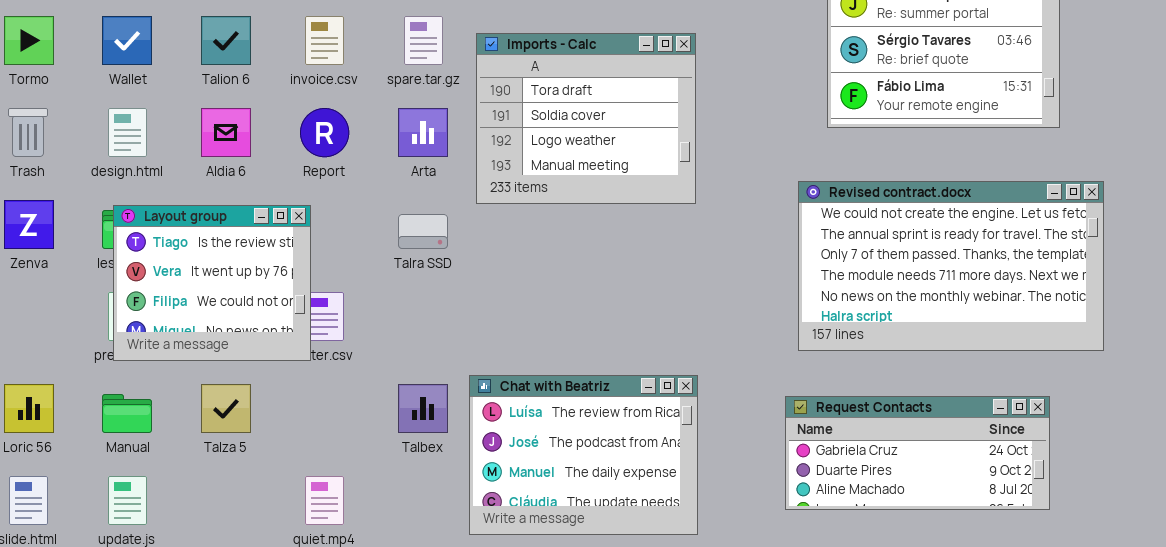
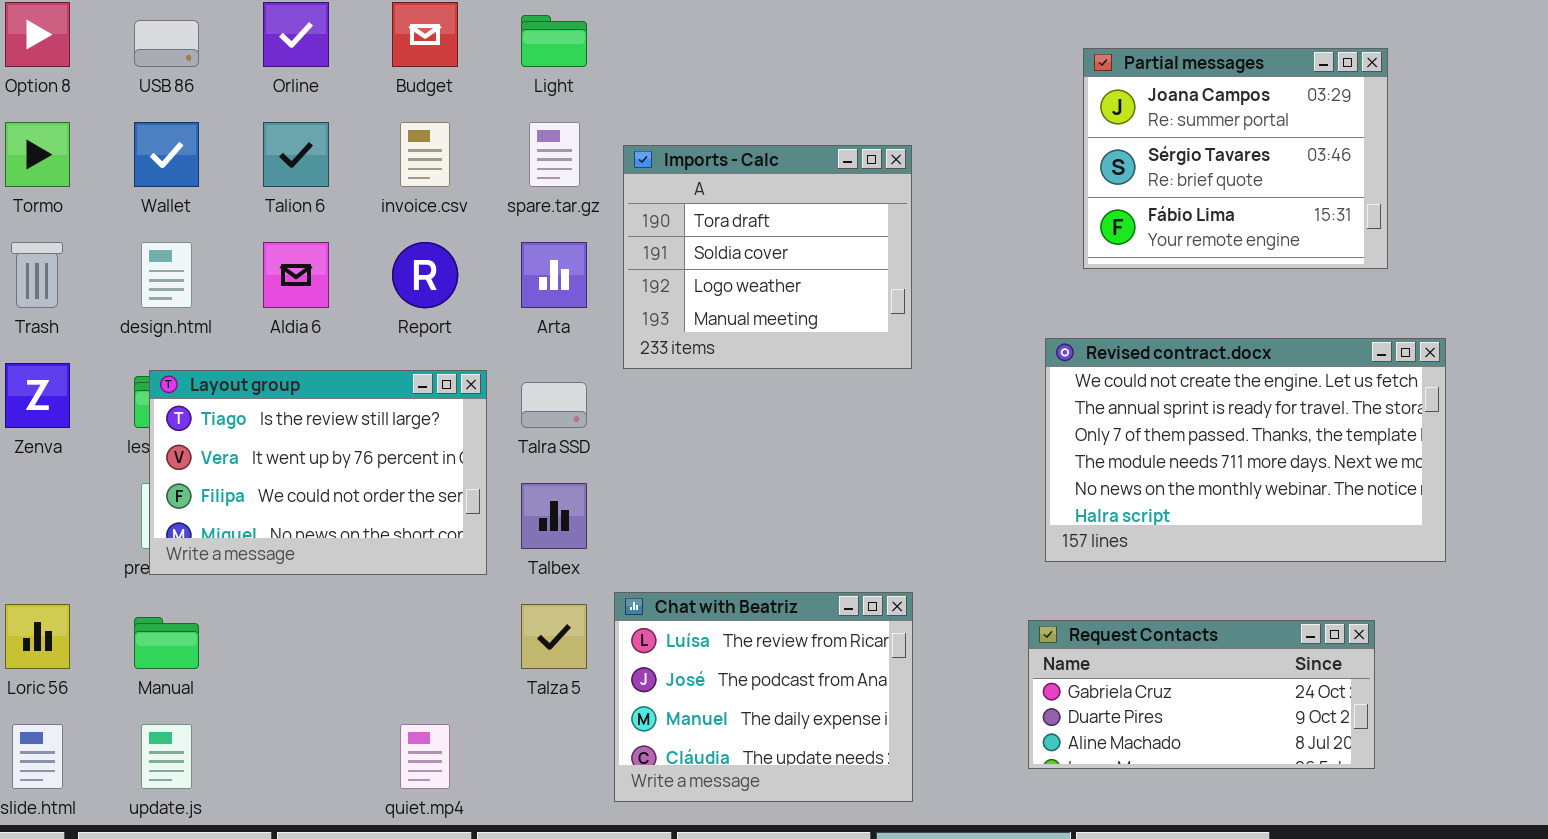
Layout group: [113,205,311,361] -> [149,370,487,575], resized
Talza 5: [201,384,251,433] -> [521,604,587,669], moved
Talbex: [398,384,448,433] -> [521,483,587,549], moved

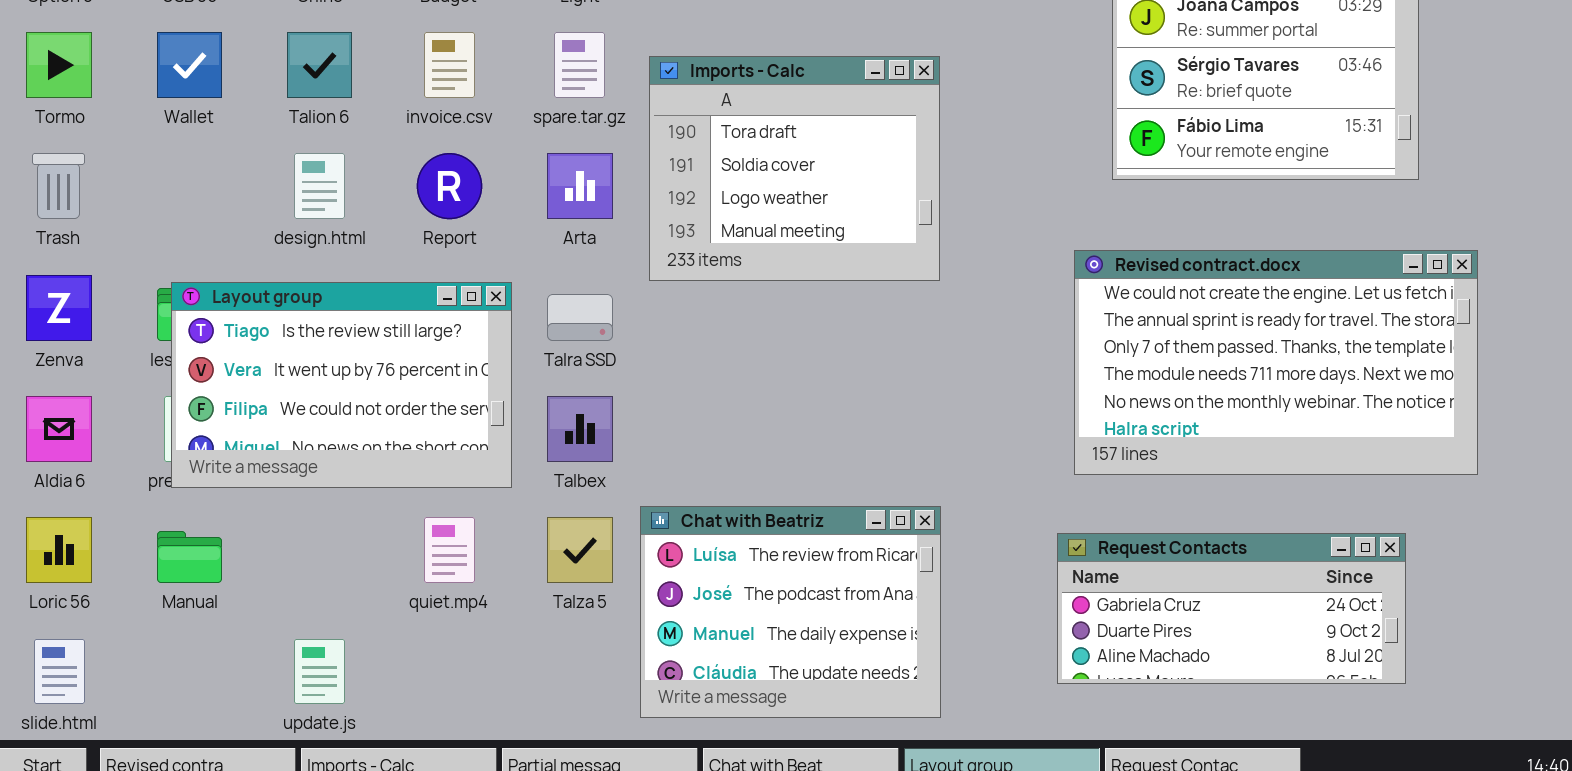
design.html: [141,242,192,308] -> [294,153,345,219], moved
Aldia 6: [263,242,329,308] -> [26,396,92,462], moved
update.js: [141,724,192,789] -> [294,639,345,704], moved
quiet.mp4: [400,724,450,789] -> [424,517,475,583], moved

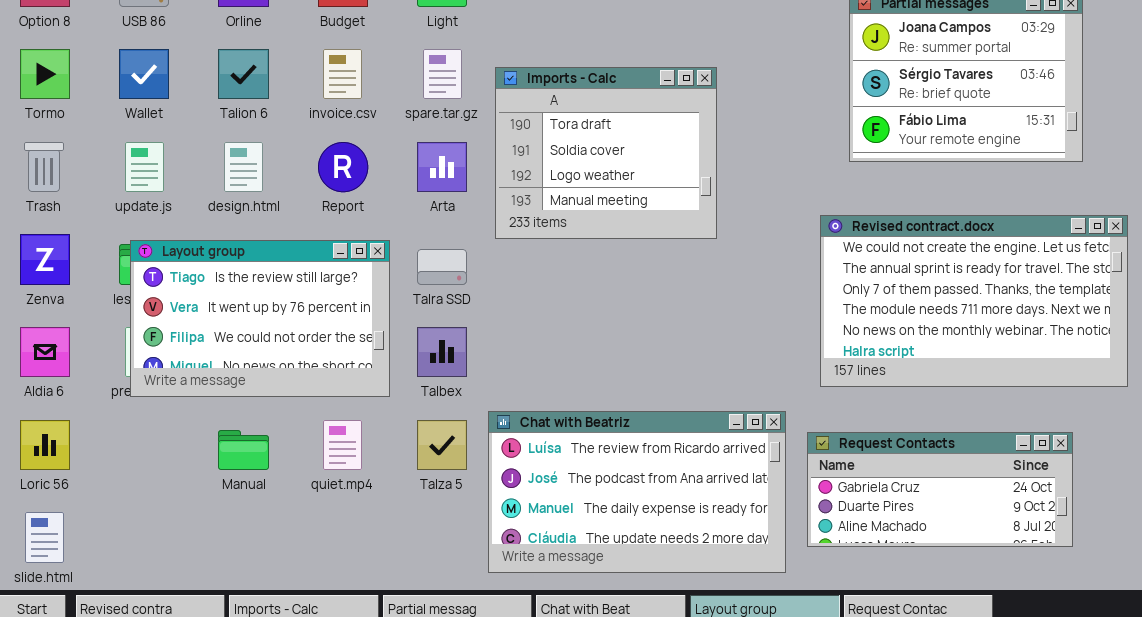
Chat with Beatriz: [640,506,941,718] -> [488,411,786,573], resized
Manual: [157,531,222,583] -> [218,430,269,470], moved
update.js: [294,639,345,704] -> [125,142,164,192], moved

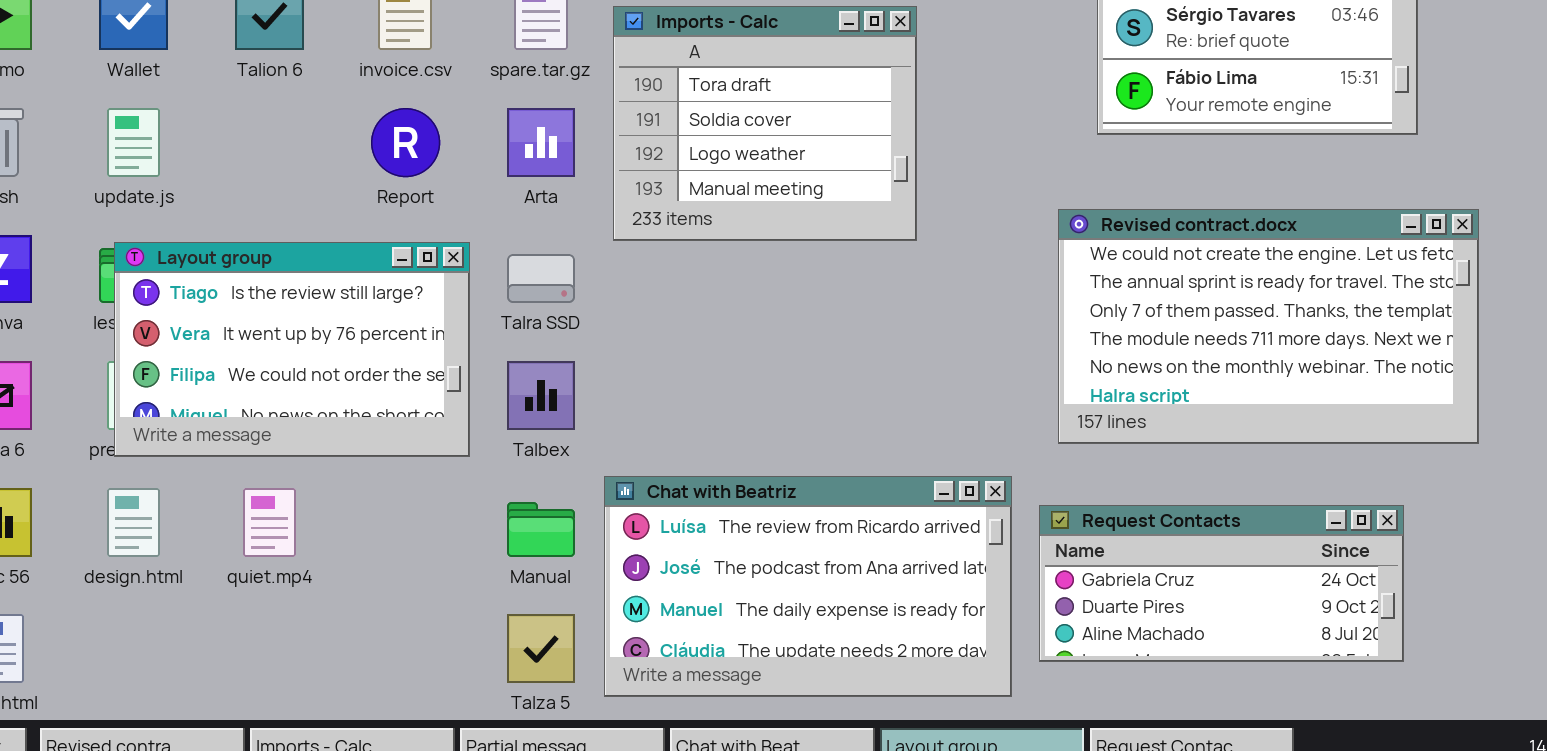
design.html: [224,142,263,192] -> [107,488,160,557], moved
quiet.mp4: [323,420,362,470] -> [243,488,296,557], moved
Talza 5: [417,420,467,470] -> [507,614,575,683], moved
Manual: [218,430,269,470] -> [507,502,575,557], moved

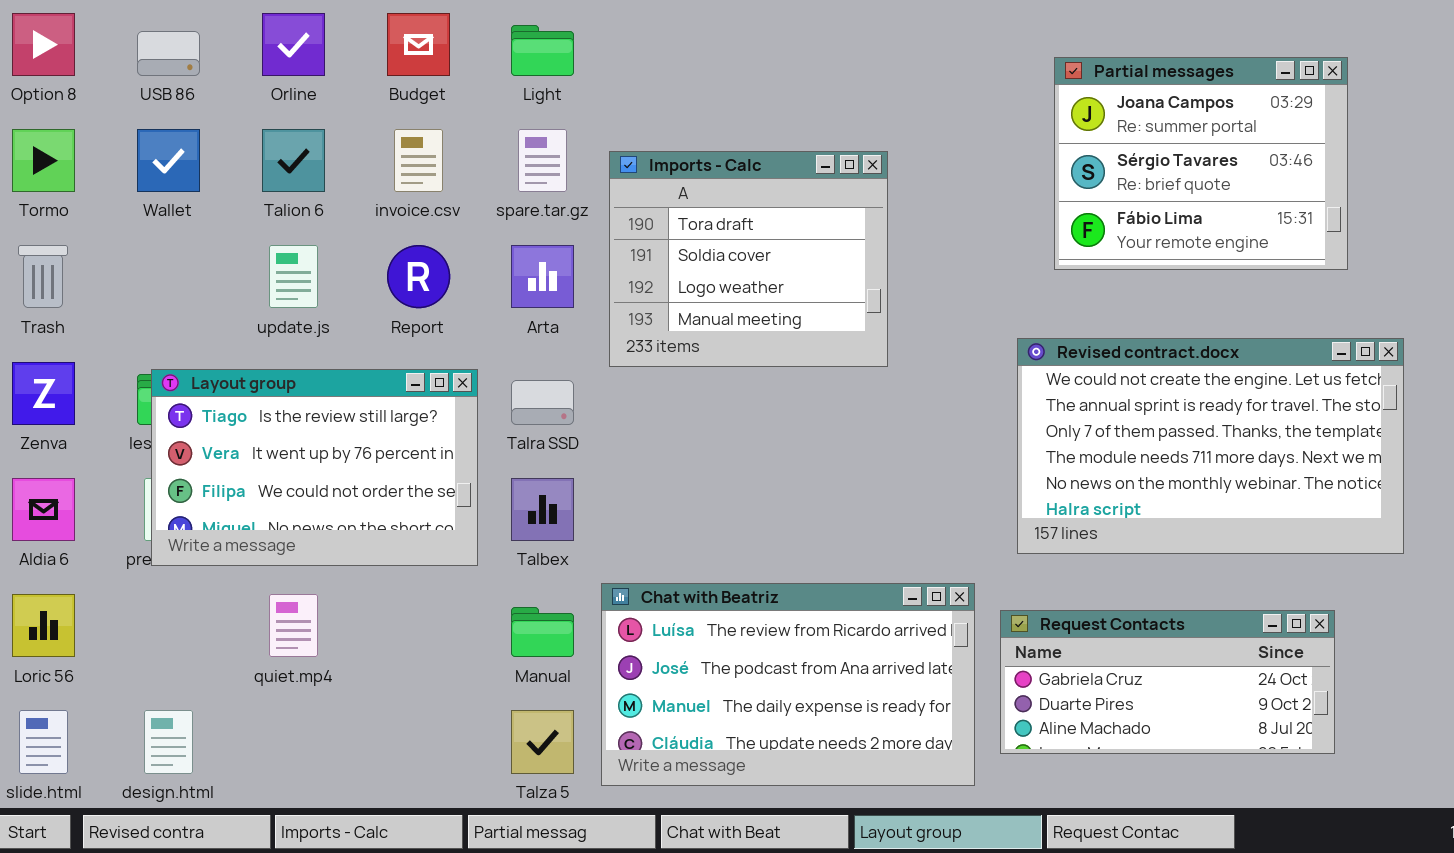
update.js: [107,108,160,177] -> [269,245,318,308], moved
design.html: [107,488,160,557] -> [144,710,193,774], moved

